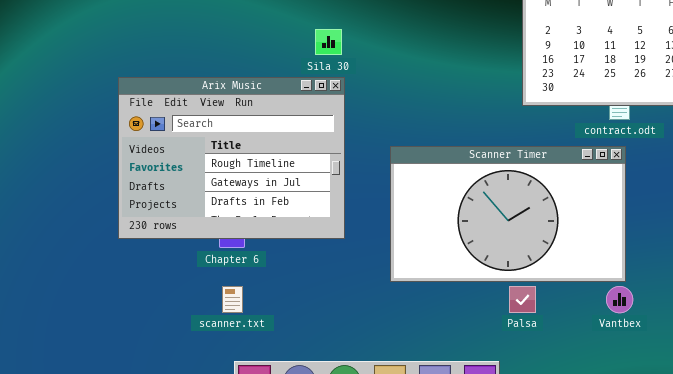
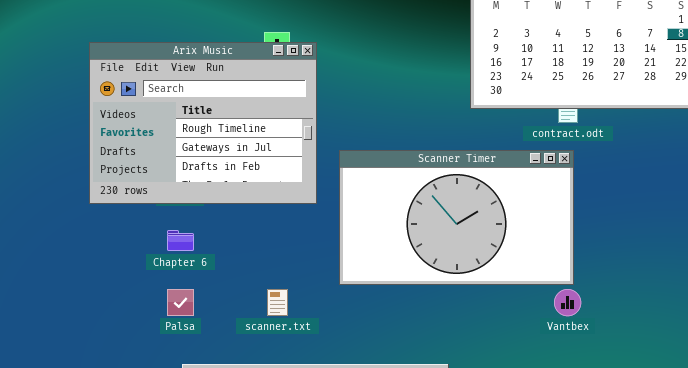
Arix Music: [118,77,345,239] -> [89,42,317,204], moved
scanner.txt: [222,286,243,313] -> [267,289,288,316], moved
Palsa: [509,286,536,313] -> [167,289,194,316], moved

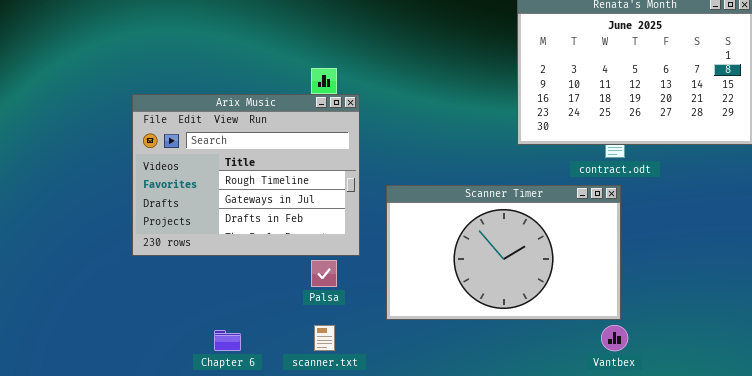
Arix Music: [89,42,317,204] -> [132,94,360,256], moved
Chapter 6: [167,230,194,251] -> [214,330,241,351], moved
Palsa: [167,289,194,316] -> [311,260,337,287], moved

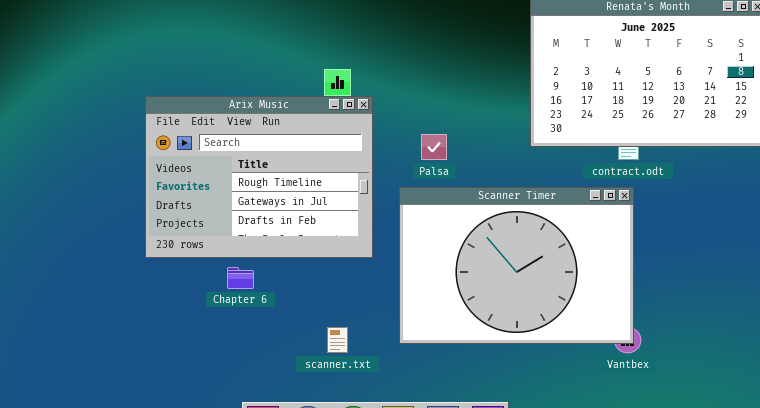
Scanner Timer: [386,185,621,320] -> [399,187,634,344], resized
Palsa: [311,260,337,287] -> [421,134,447,160], moved
Chapter 6: [214,330,241,351] -> [227,267,254,289], moved

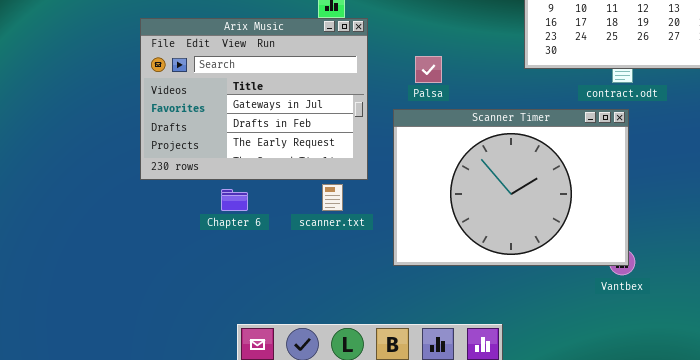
Arix Music: [145,96,373,258] -> [140,18,368,180], scrolled down 1 row
scanner.txt: [327,327,348,353] -> [322,184,343,211], moved

